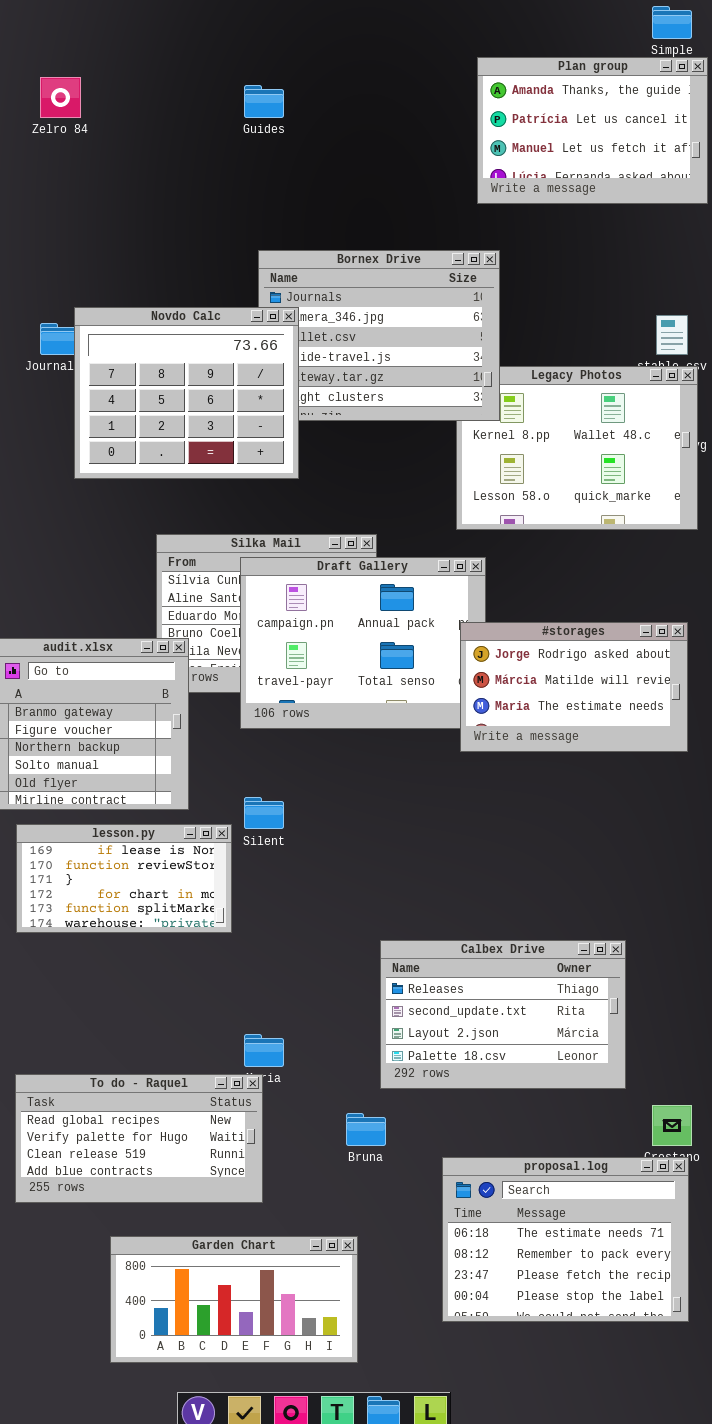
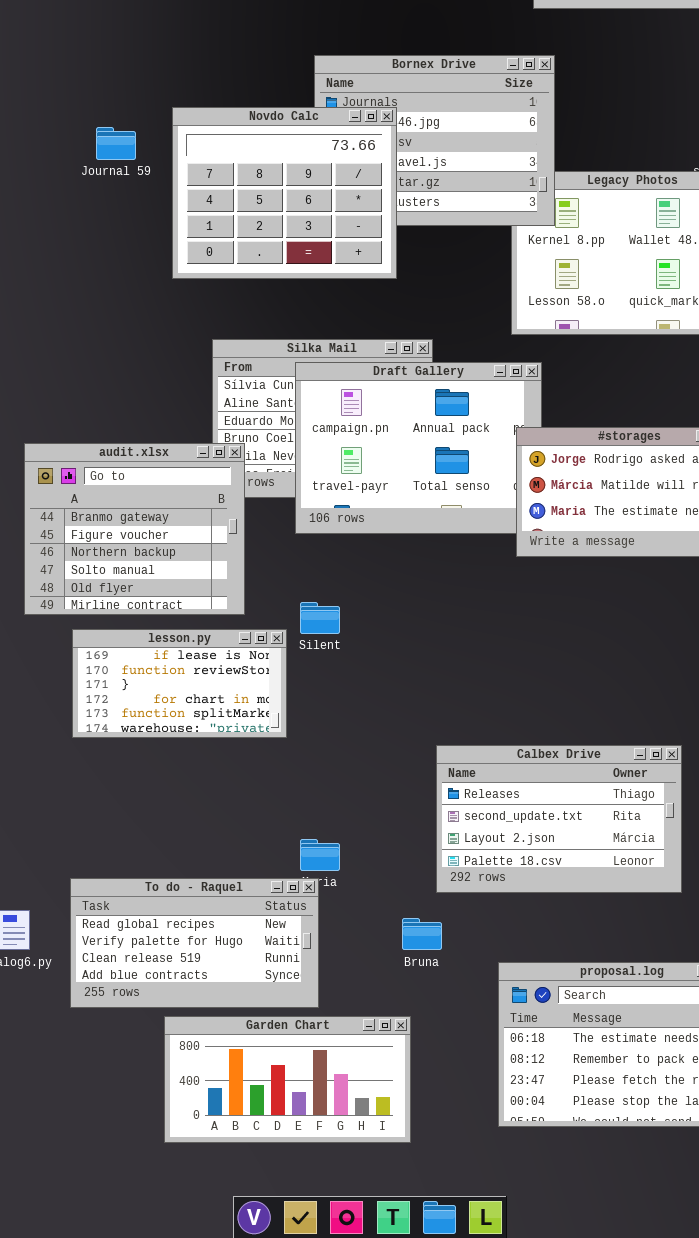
Novdo Calc: [74,307,299,479] -> [172,107,397,279], moved
Garden Chart: [110,1236,358,1363] -> [164,1016,411,1143], moved

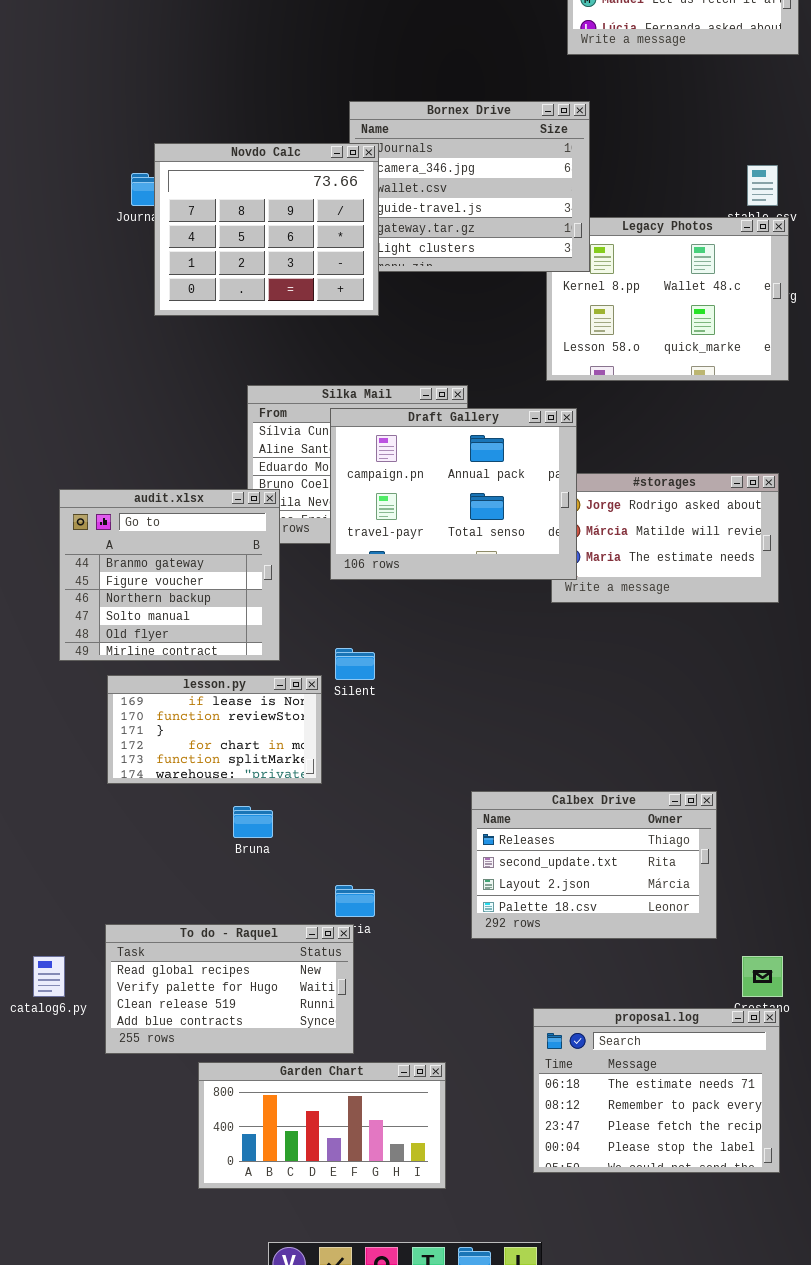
Novdo Calc: [172,107,397,279] -> [154,143,379,316], moved
Draft Gallery: [295,362,542,534] -> [330,408,577,580], raised
Bruna: [402,918,442,950] -> [233,806,273,838], moved

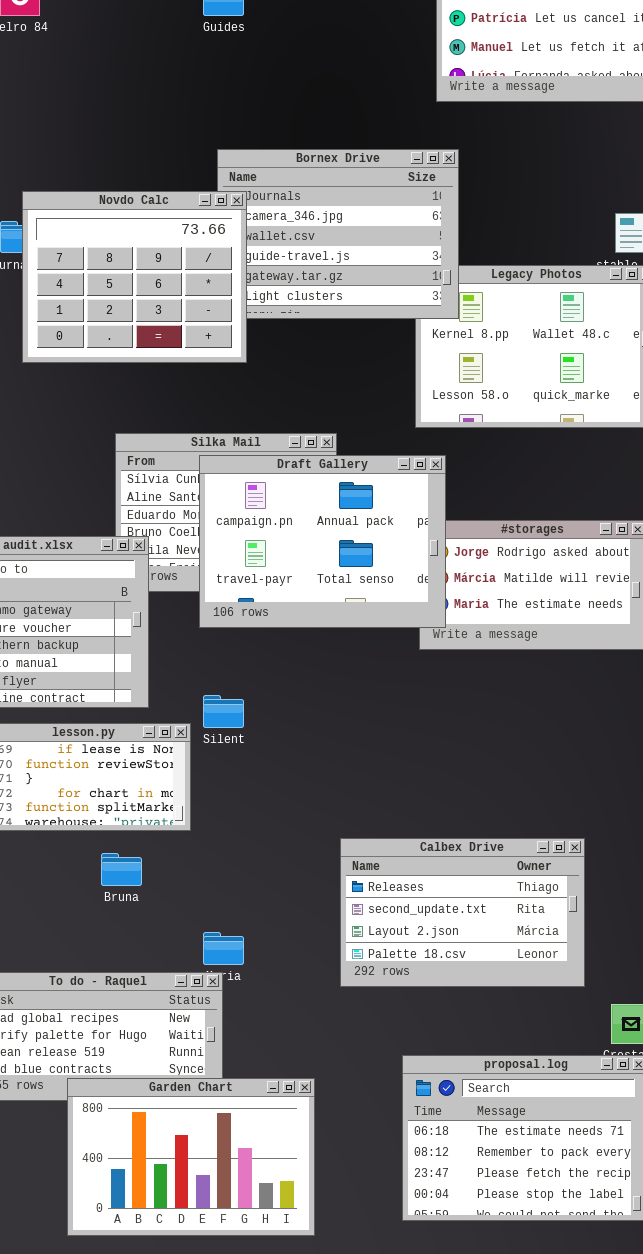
Garden Chart: [198,1062,446,1189] -> [67,1078,315,1236], resized

